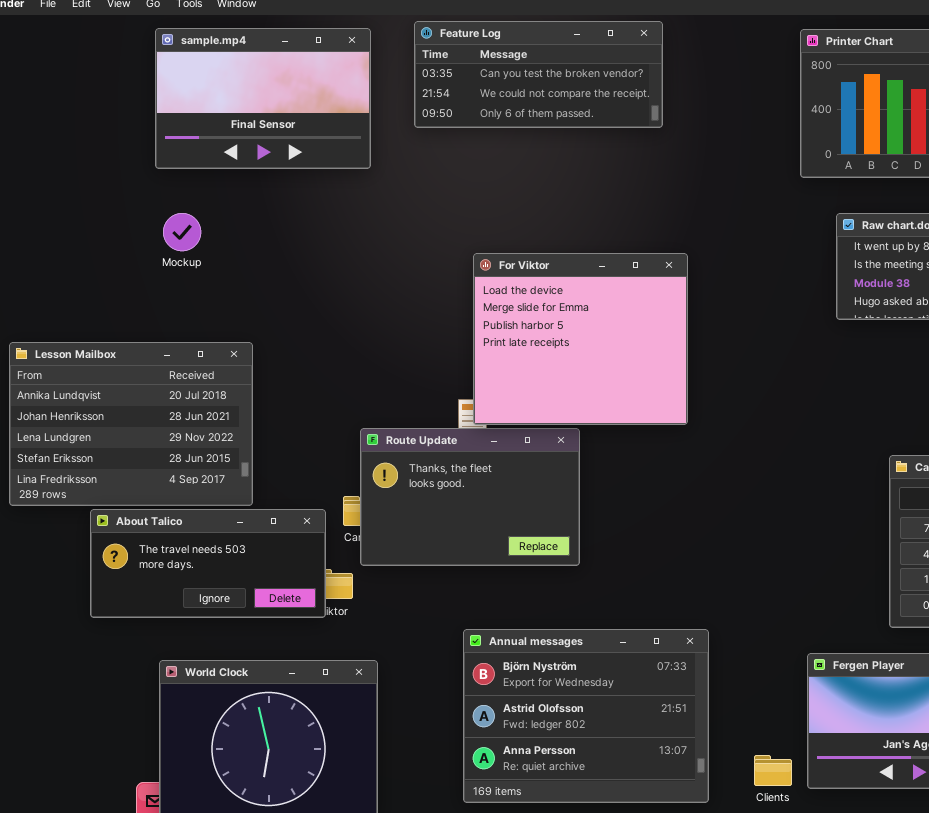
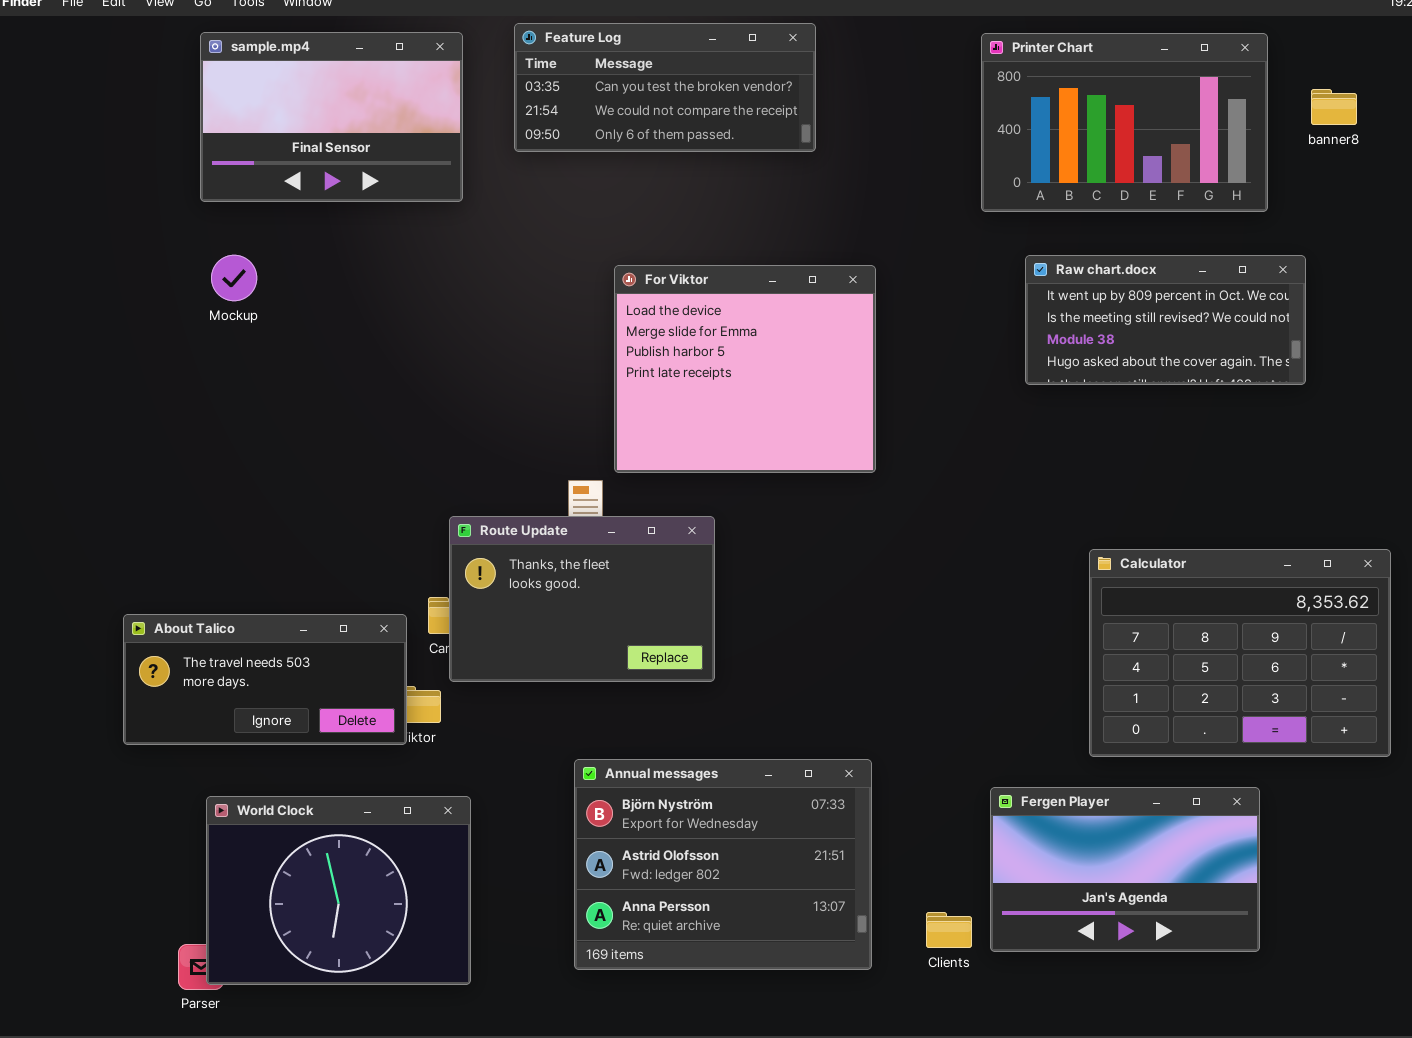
For Viktor: [473,253,688,425] -> [614,265,876,473], moved
Lesson Mailbox: [9,342,253,506] -> none, closed

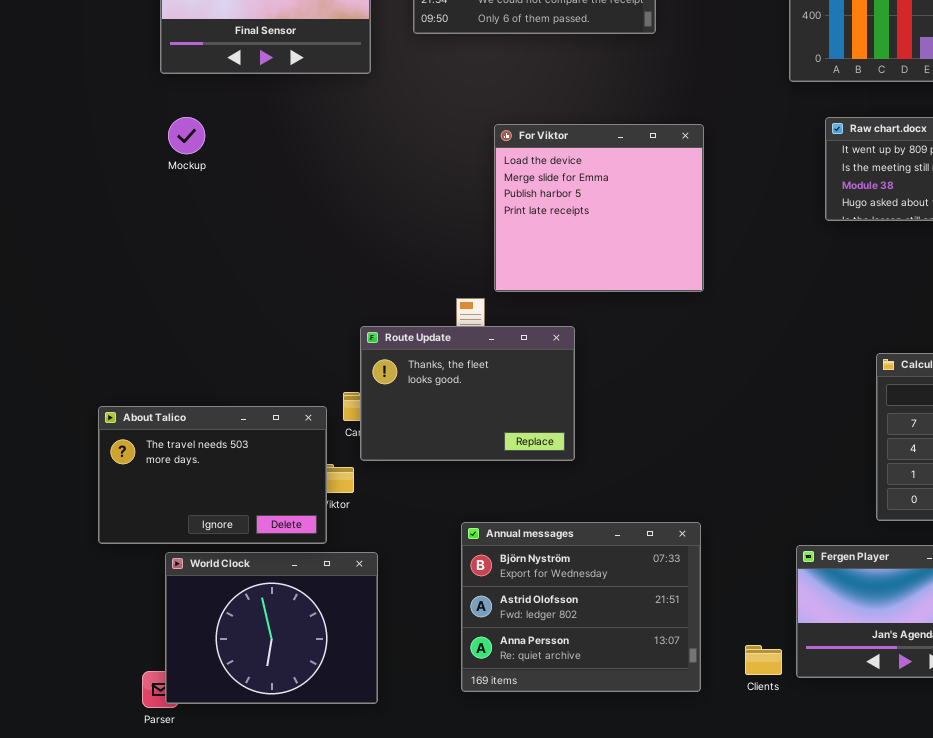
About Talico: [123,614,407,745] -> [98,406,327,544], resized

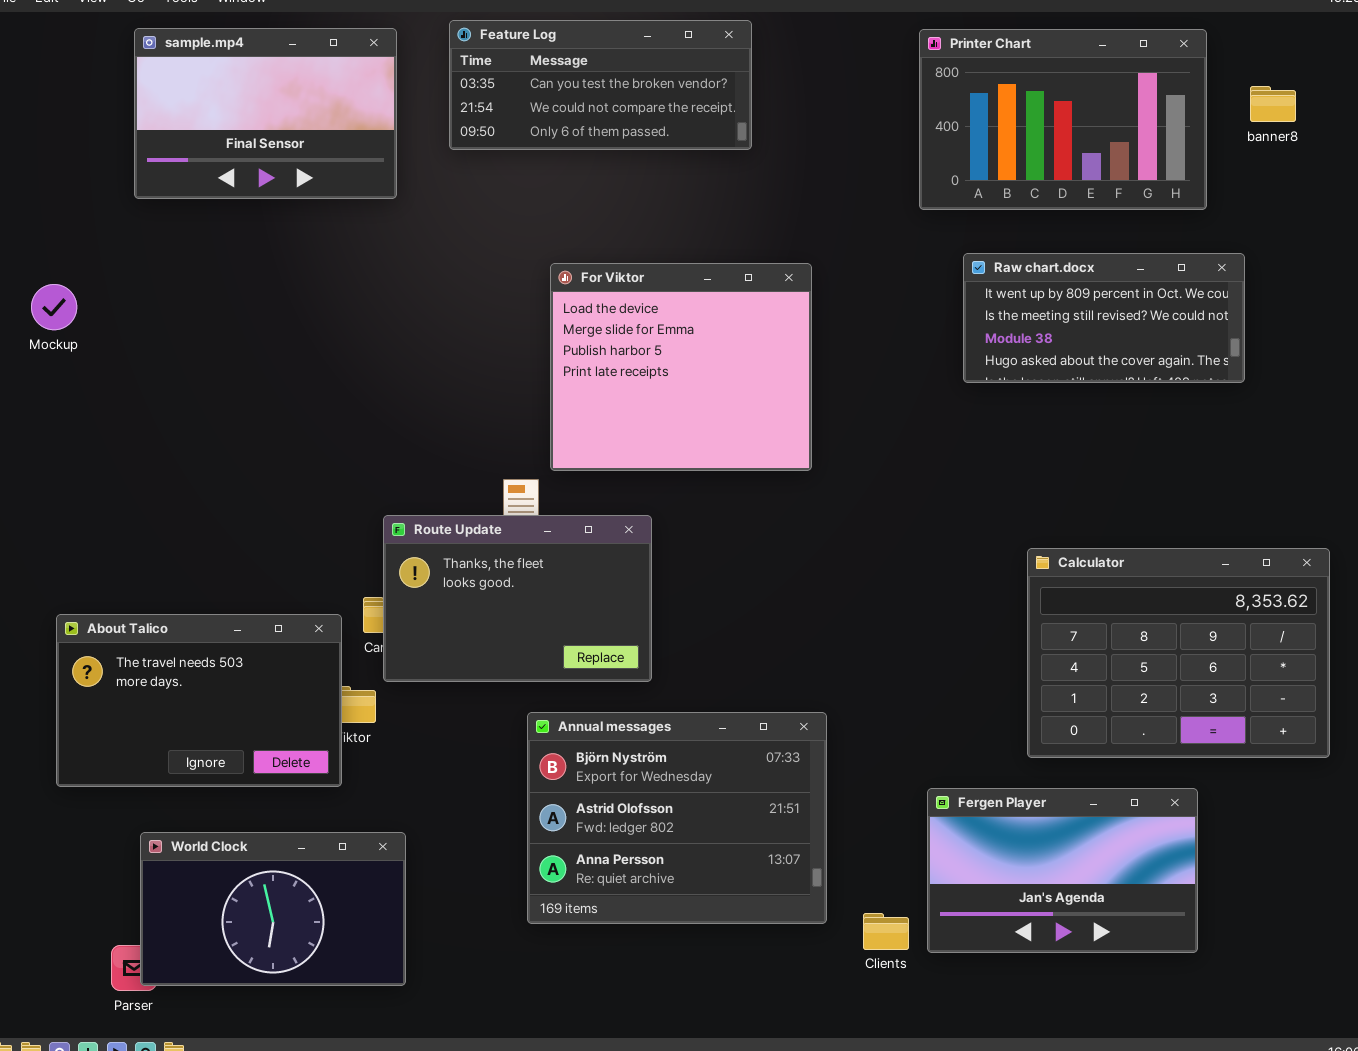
Mockup: [168,117,205,154] -> [31,284,77,330], moved
Annual messages: [461,522,701,692] -> [527,712,827,924], moved
World Clock: [165,552,378,704] -> [140,832,406,986], resized

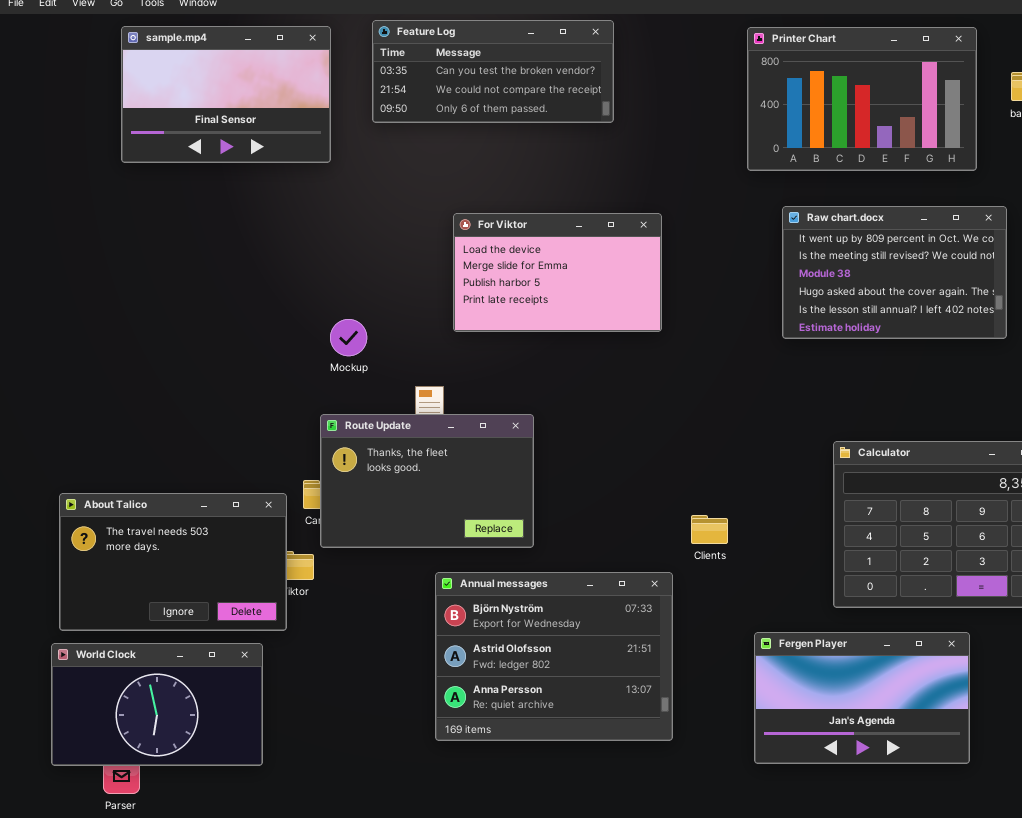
Raw chart.docx: [963,253,1245,383] -> [782,206,1007,339], resized
For Viktor: [550,263,812,471] -> [453,213,662,332], resized
Mockup: [31,284,77,330] -> [330,319,367,356], moved
World Clock: [140,832,406,986] -> [51,643,263,766], moved
Clients: [863,913,909,950] -> [691,515,728,544], moved

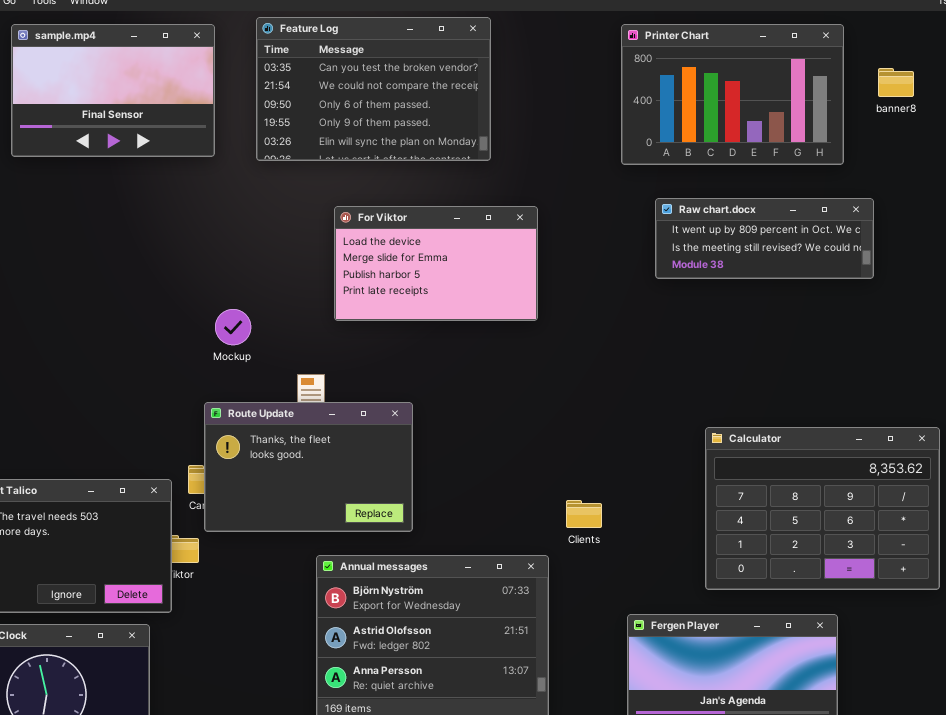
Feature Log: [372,20,614,123] -> [256,17,491,161], resized
Raw chart.docx: [782,206,1007,339] -> [655,198,874,279], resized

